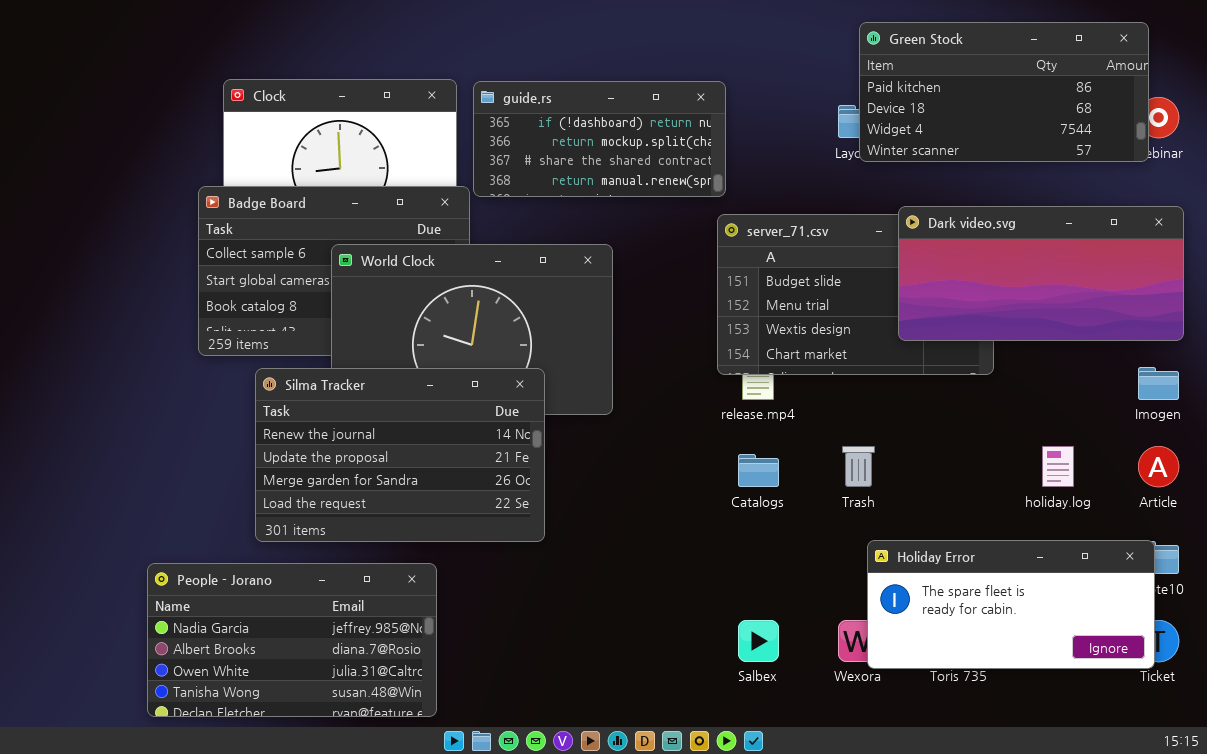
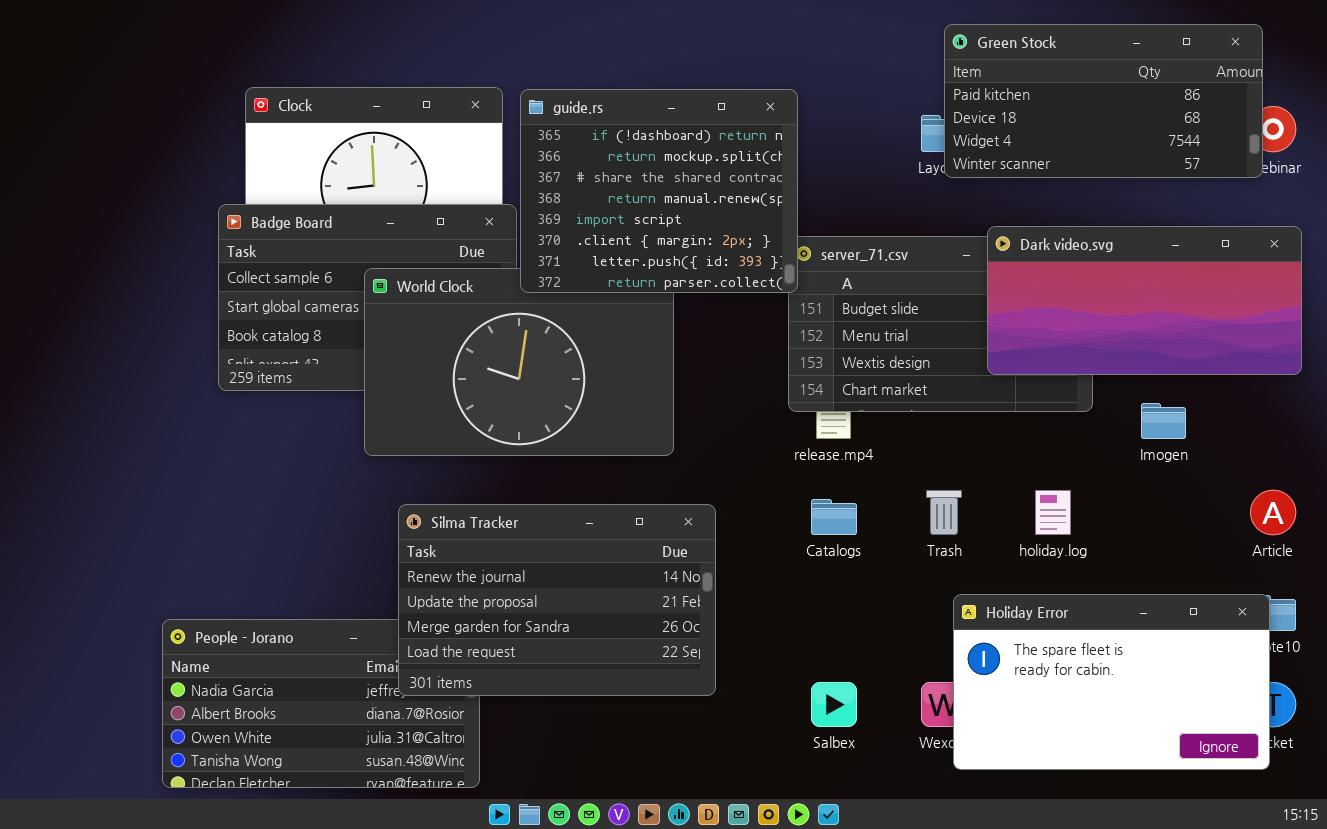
guide.rs: [473,81,726,197] -> [520,89,798,293], resized
Imogen: [1138,367,1179,400] -> [1141,403,1186,439], moved
Silma Tracker: [255,368,545,542] -> [398,504,716,696], moved
holiday.log: [1042,446,1074,487] -> [1035,490,1071,535], moved
Holiday Error: [867,540,1155,669] -> [953,594,1270,770], resized

